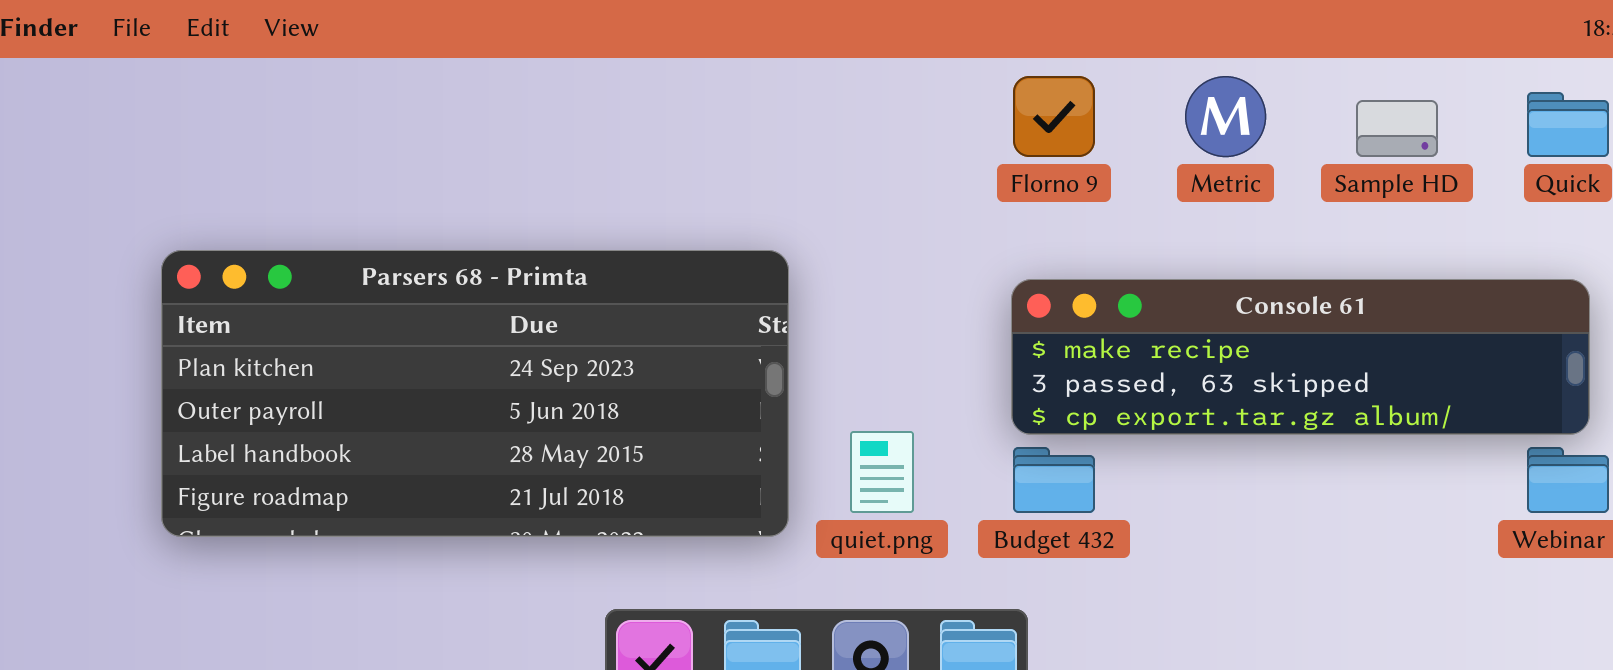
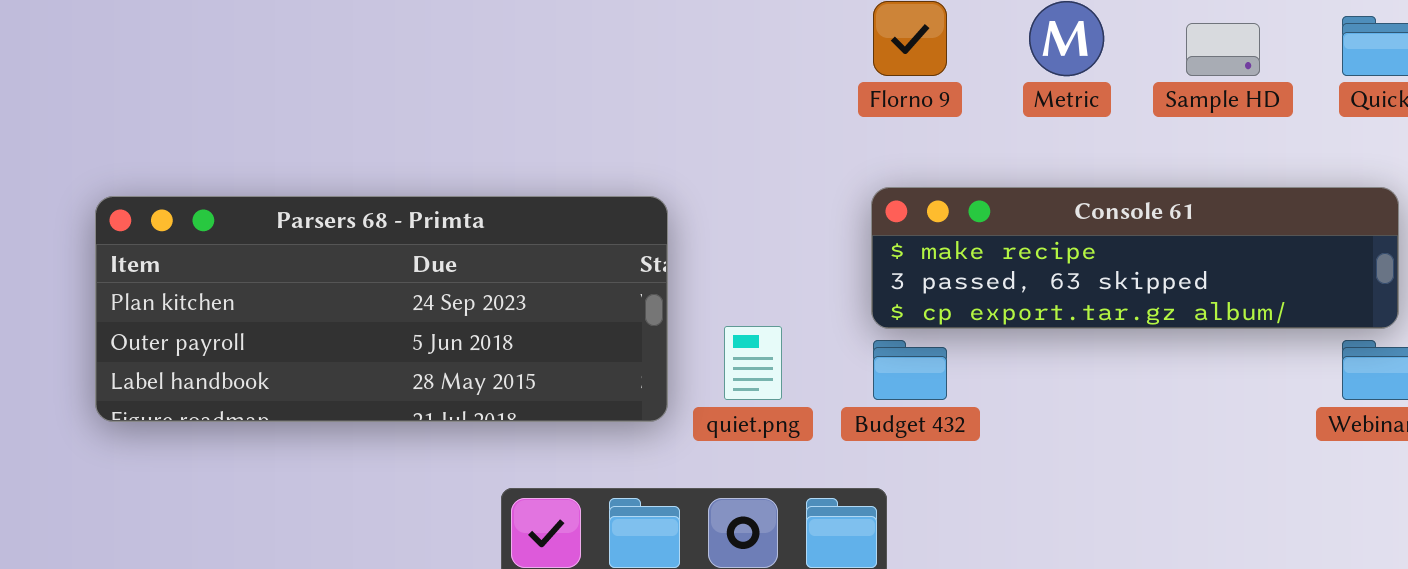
Parsers 68 - Primta: [161,250,789,537] -> [95,196,668,422], resized

